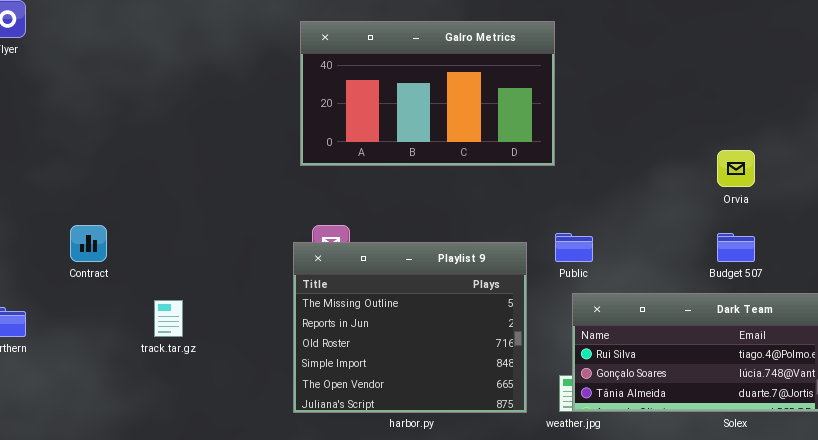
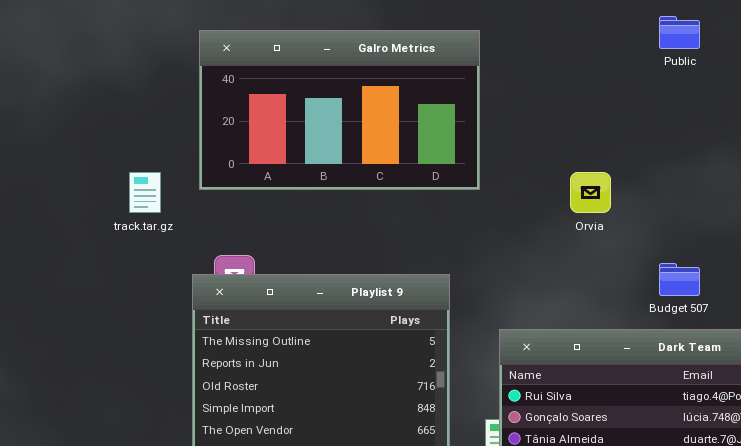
Orvia: [717,150,755,187] -> [570,172,611,213], moved
Public: [555,233,593,262] -> [659,16,700,49], moved
track.tar.gz: [154,300,183,337] -> [129,172,161,213], moved

